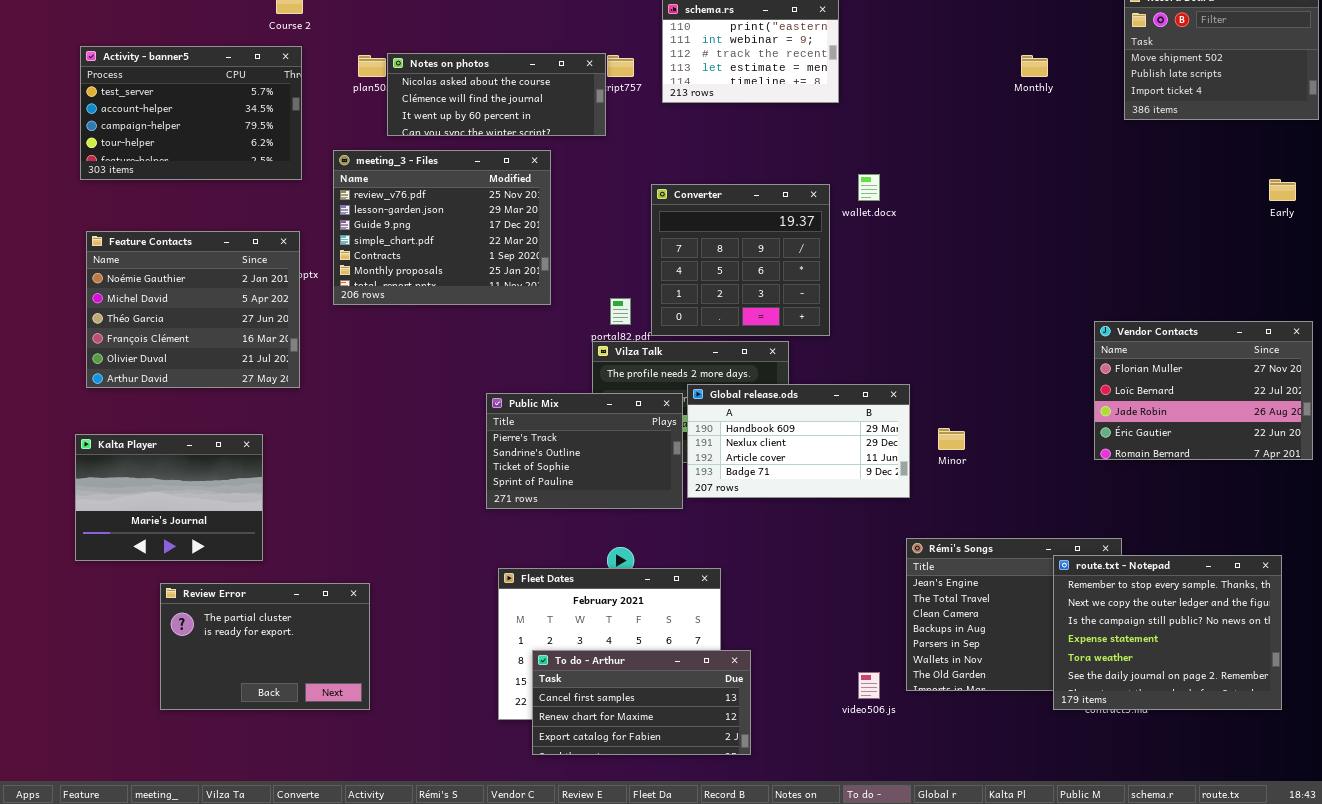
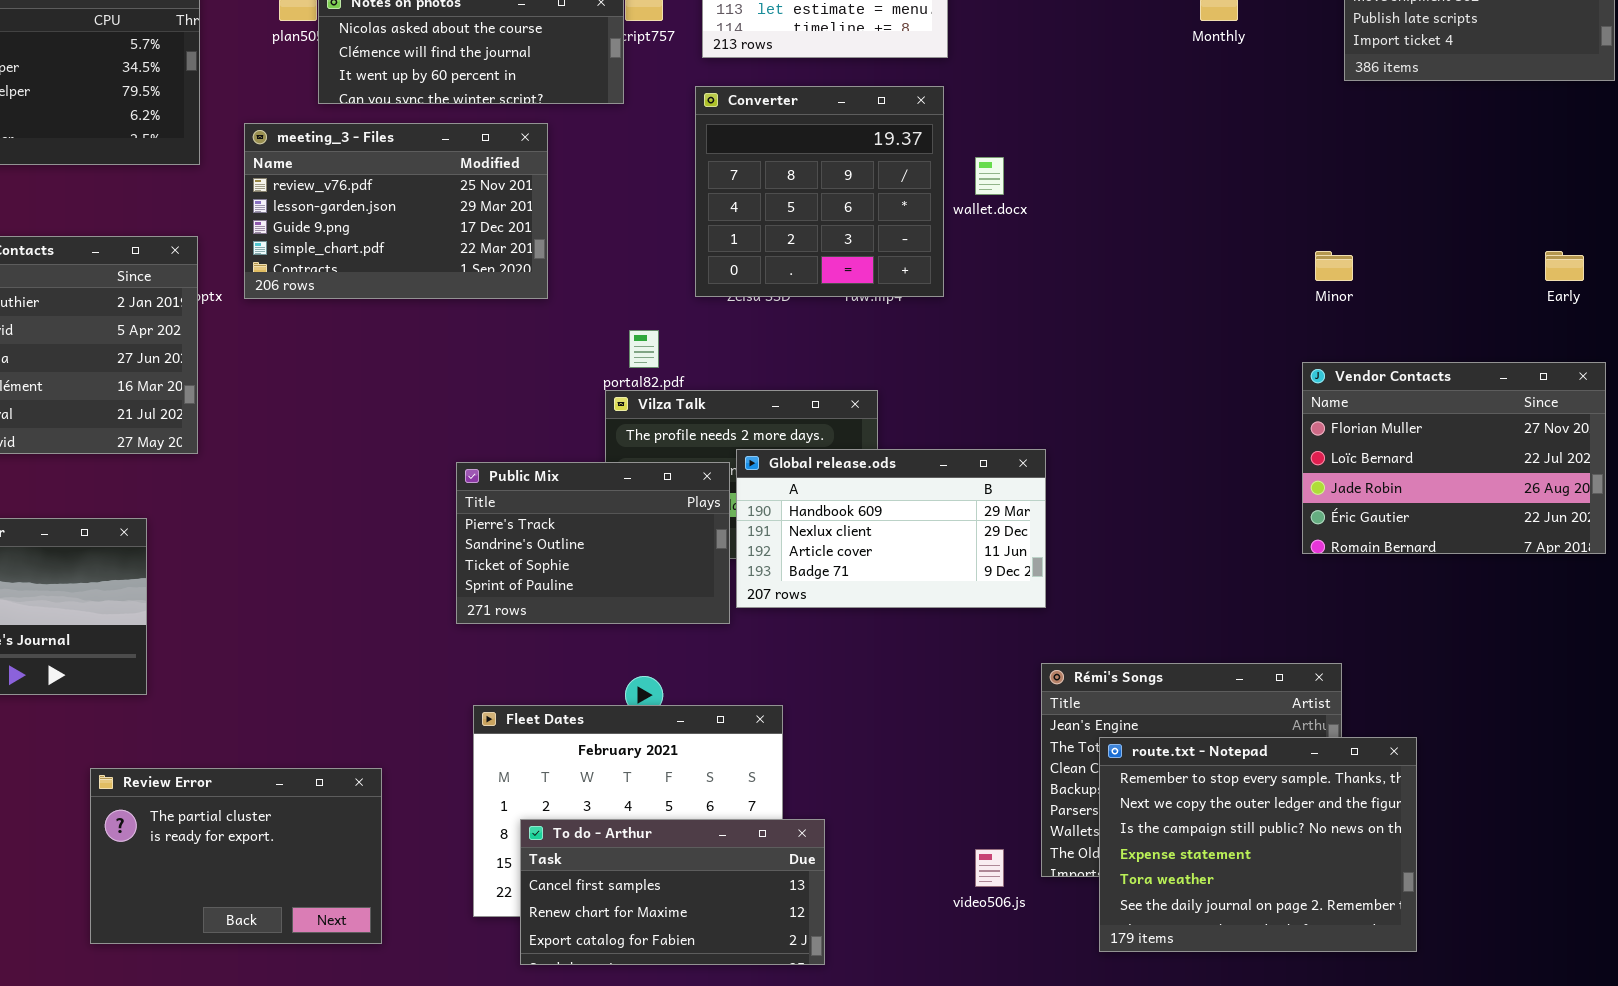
meeting_3 - Files: [333,150,551,305] -> [244,123,548,299], resized
Early: [1269,179,1296,201] -> [1545,251,1584,281], moved
Converter: [651,184,830,336] -> [695,86,944,297], moved
Minor: [938,428,965,450] -> [1315,251,1353,281], moved
route.txt - Notepad: [1053,555,1282,710] -> [1099,737,1417,952], moved
Review Error: [160,583,370,710] -> [90,768,382,944], moved

